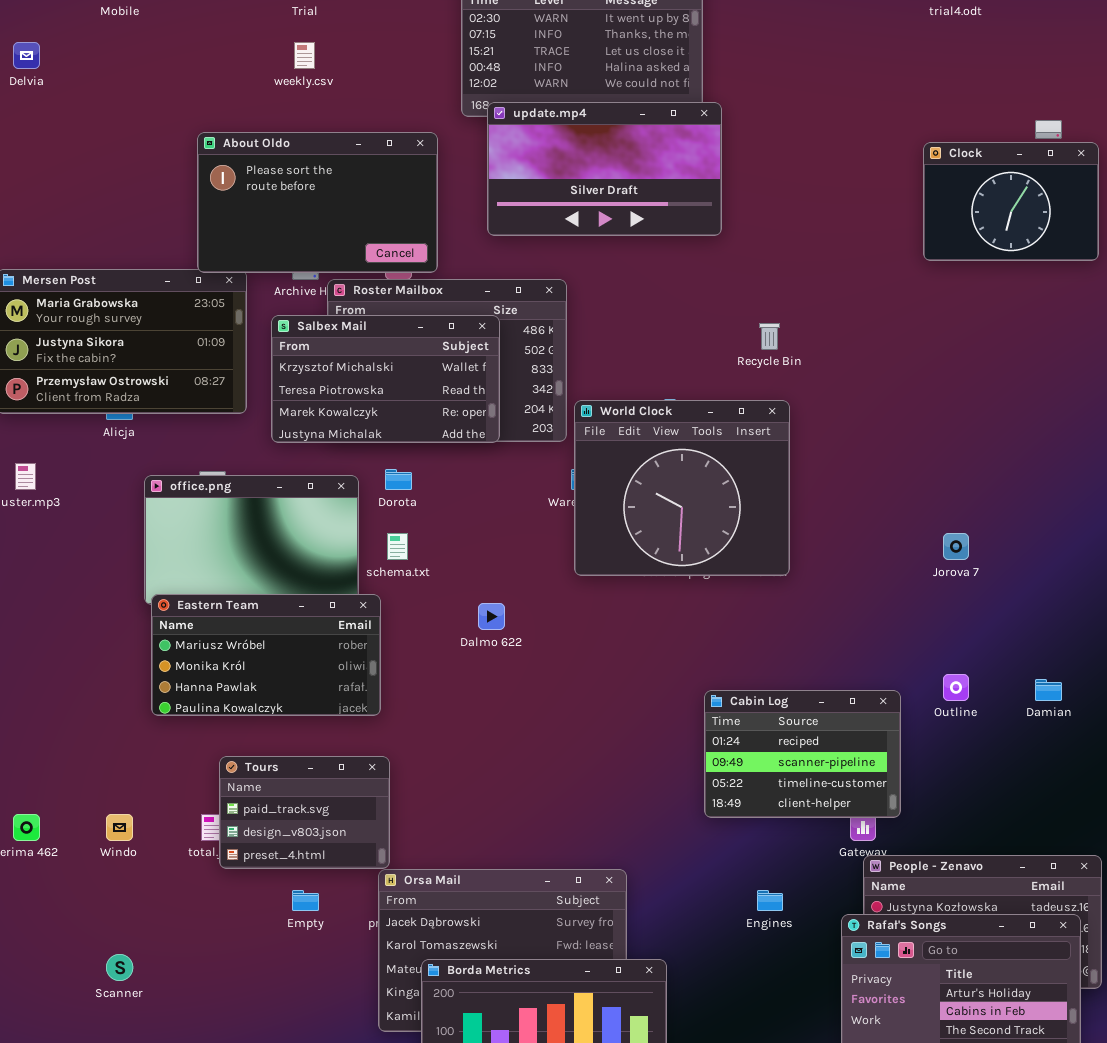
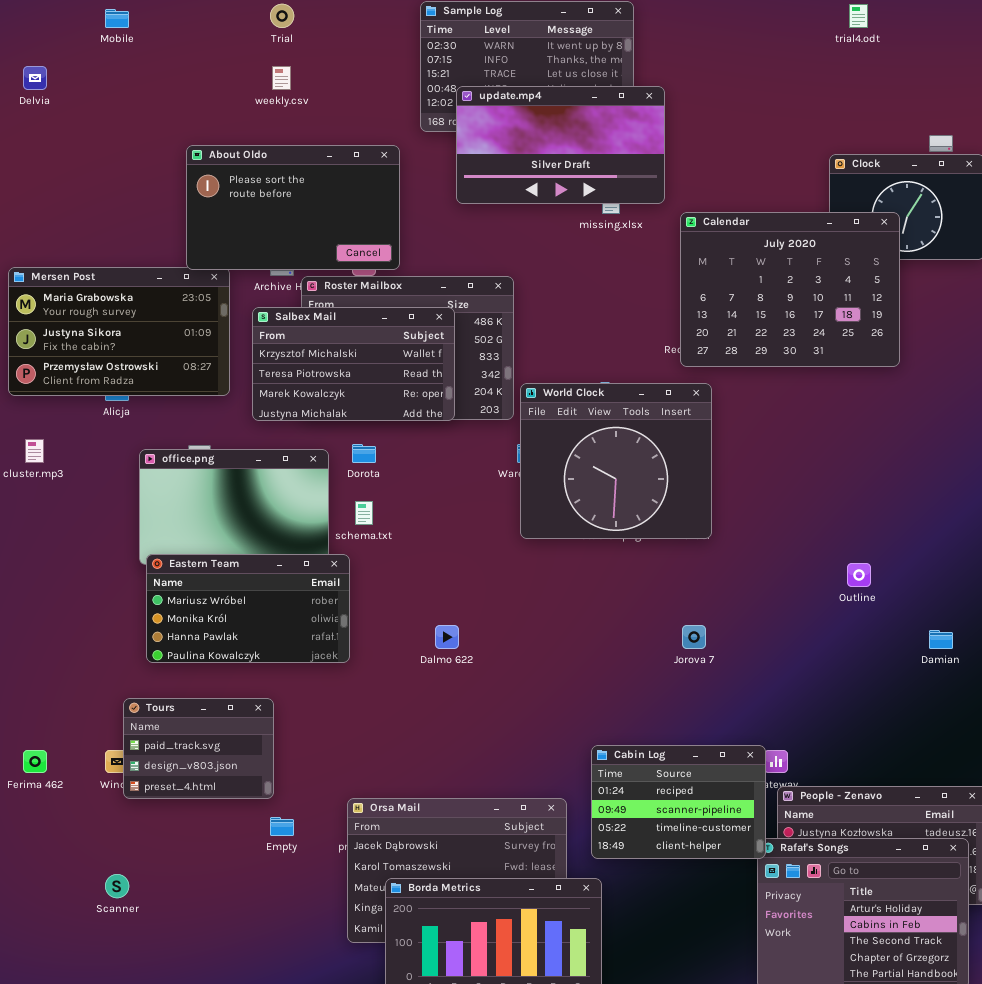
update.mp4: [487,102,722,236] -> [456,86,665,204], moved
Calendar: none -> [680,212,900,367], opened
Jorova 7: [943,533,969,560] -> [682,625,706,649], moved
Dalmo 622: [478,603,505,630] -> [435,625,459,649], moved
Outline: [943,674,969,701] -> [847,563,871,587], moved
Cabin Log: [704,690,901,818] -> [591,745,766,859], moved
Tours: [219,756,390,869] -> [123,698,274,799], moved

